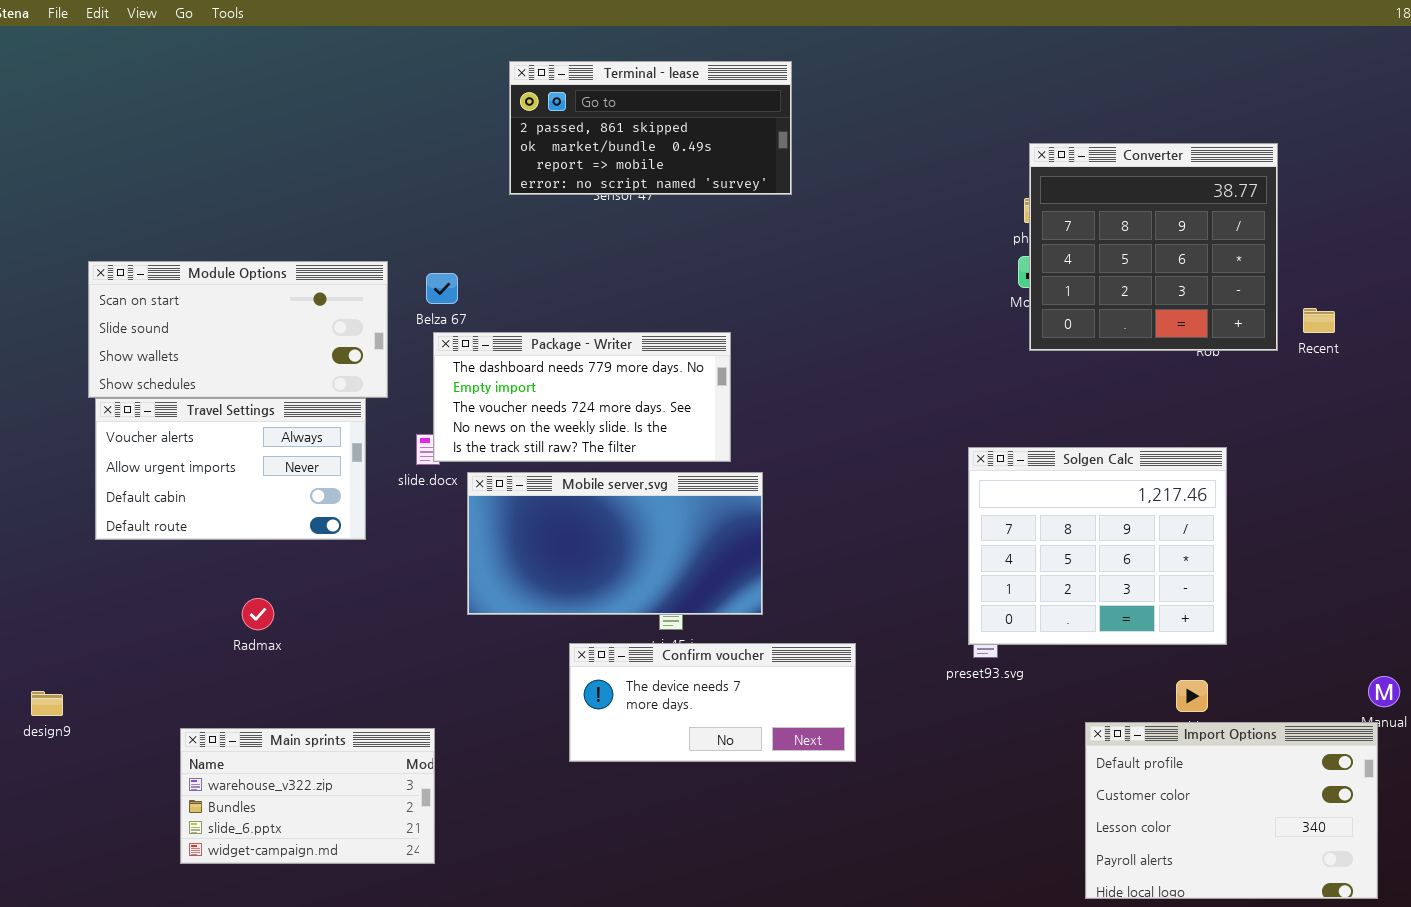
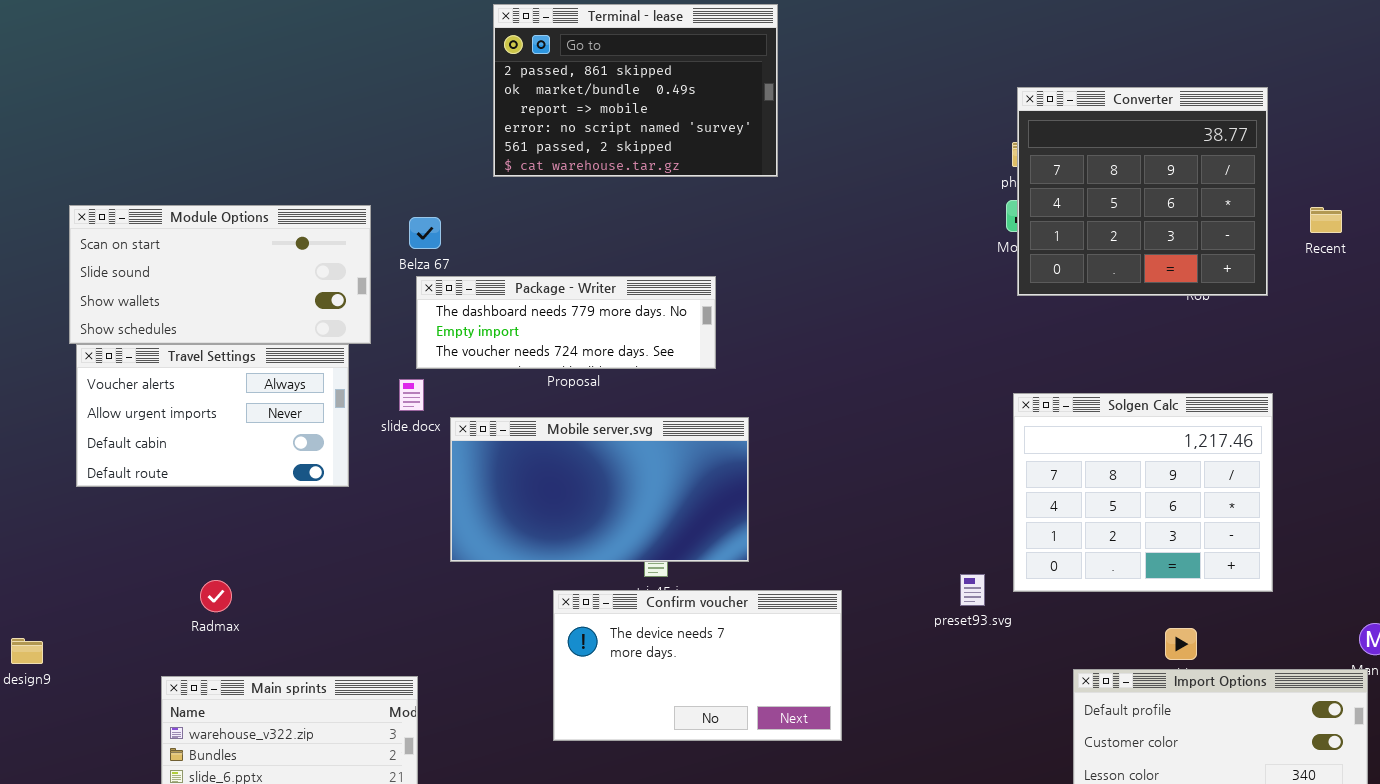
Terminal - lease: [509,61,792,195] -> [493,4,778,177], resized
Recent: [1303,308,1335,333] -> [1310,207,1342,233], moved
Package - Writer: [433,332,731,462] -> [416,276,716,369], resized
Solgen Calc: [968,447,1227,645] -> [1013,393,1273,592], moved
Radmax: [242,598,274,630] -> [200,580,232,612], moved
Confirm voucher: [569,643,856,762] -> [553,590,842,741], resized

